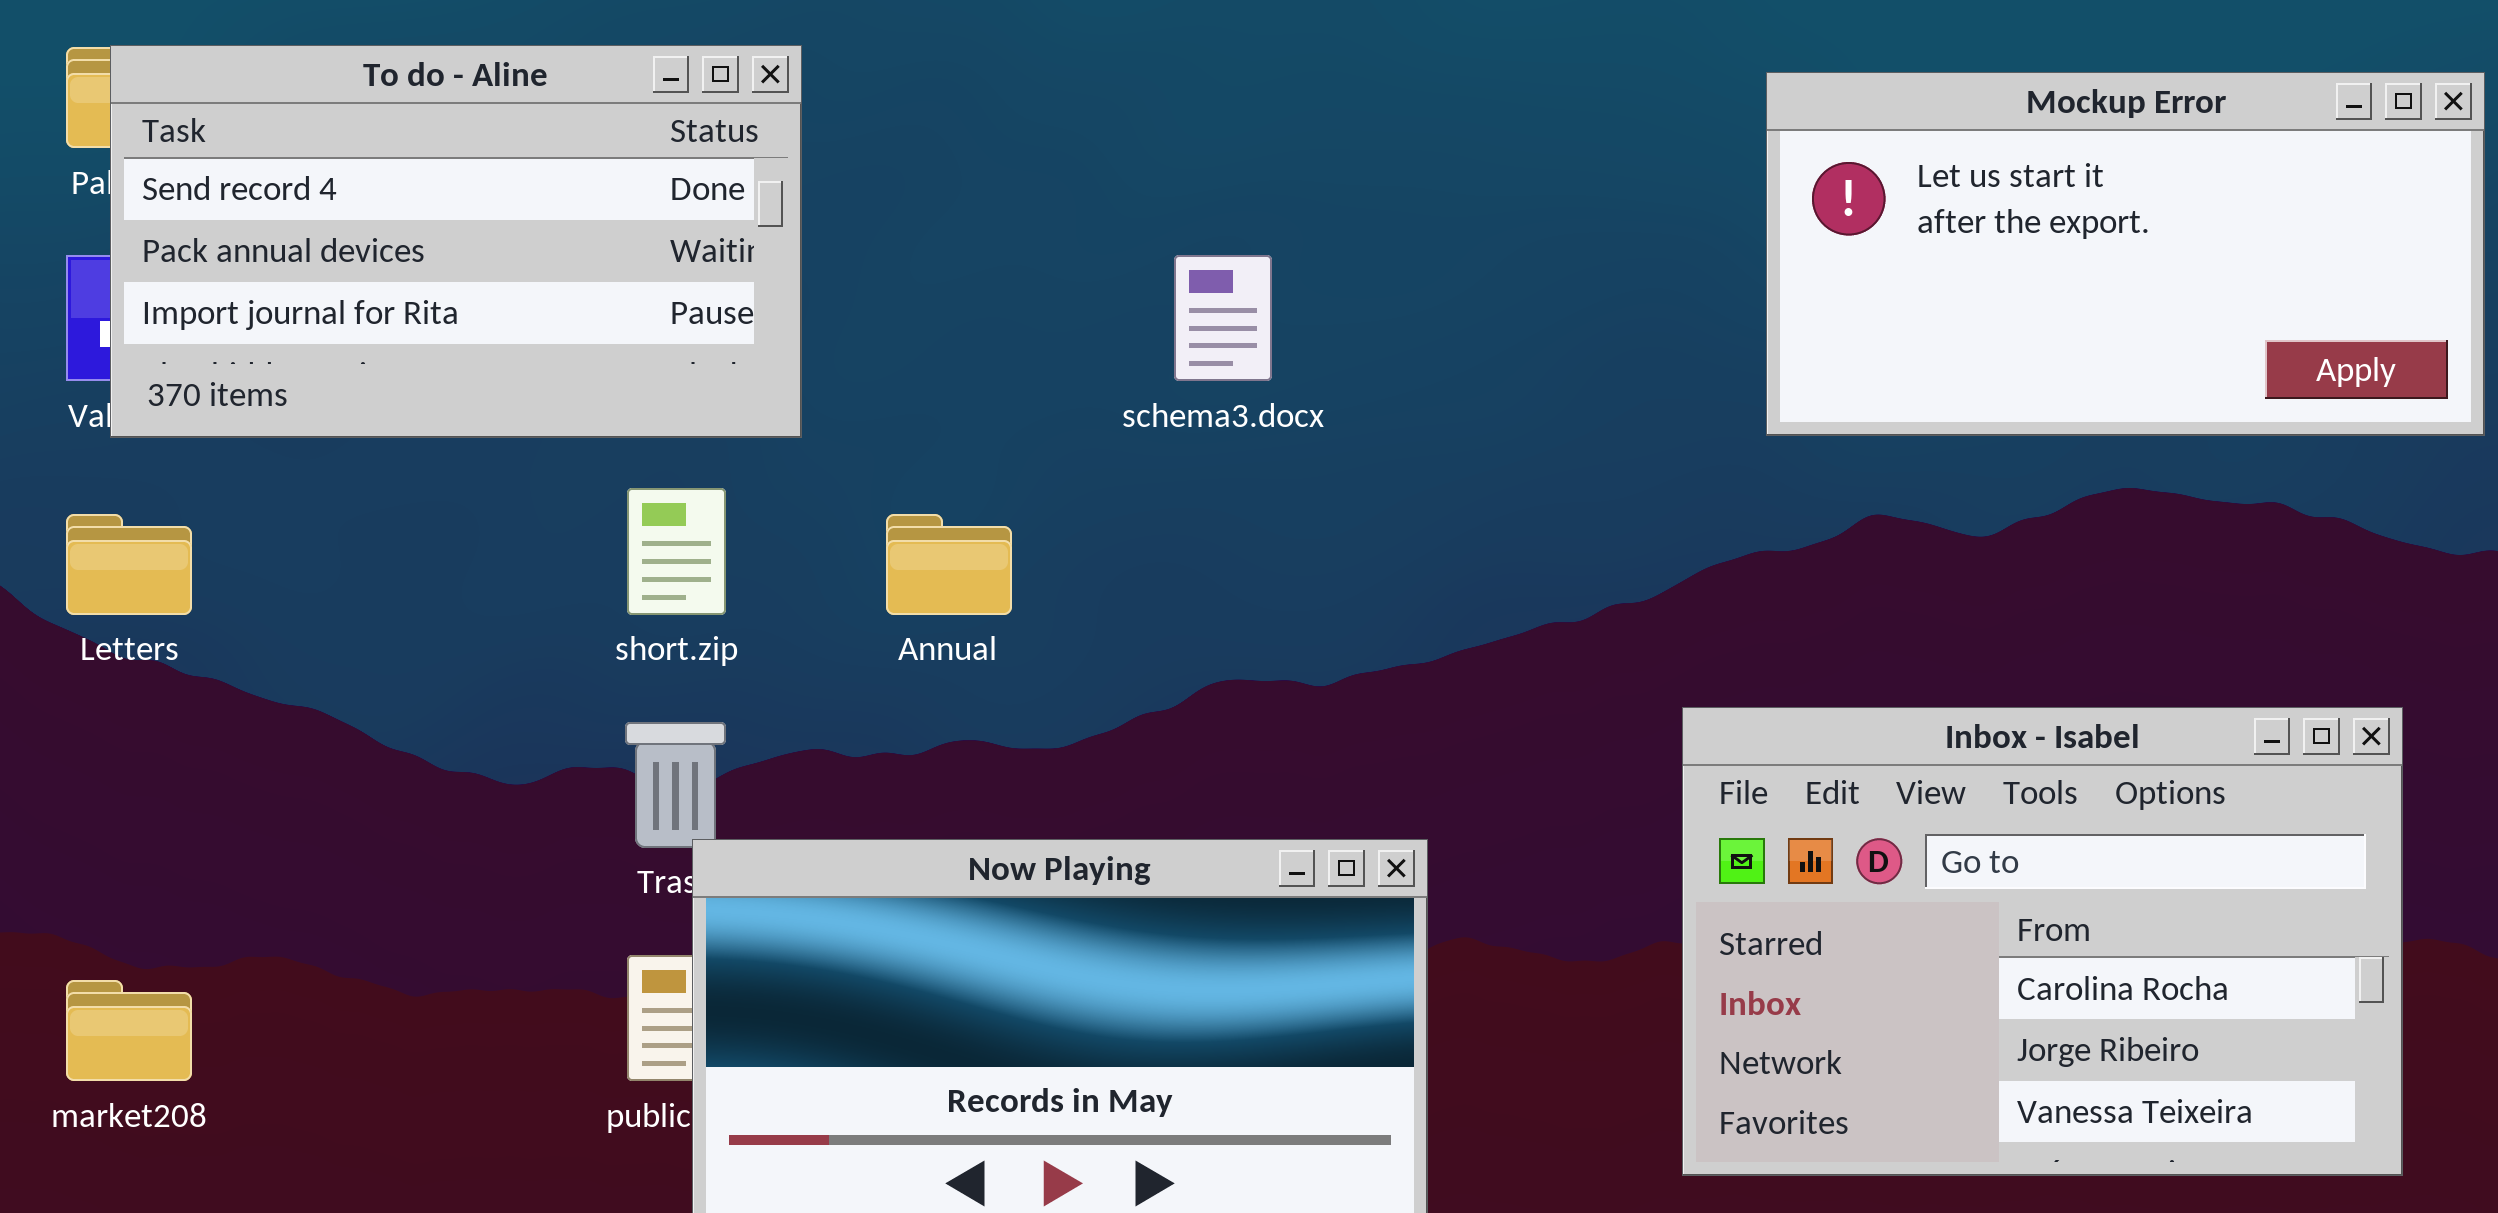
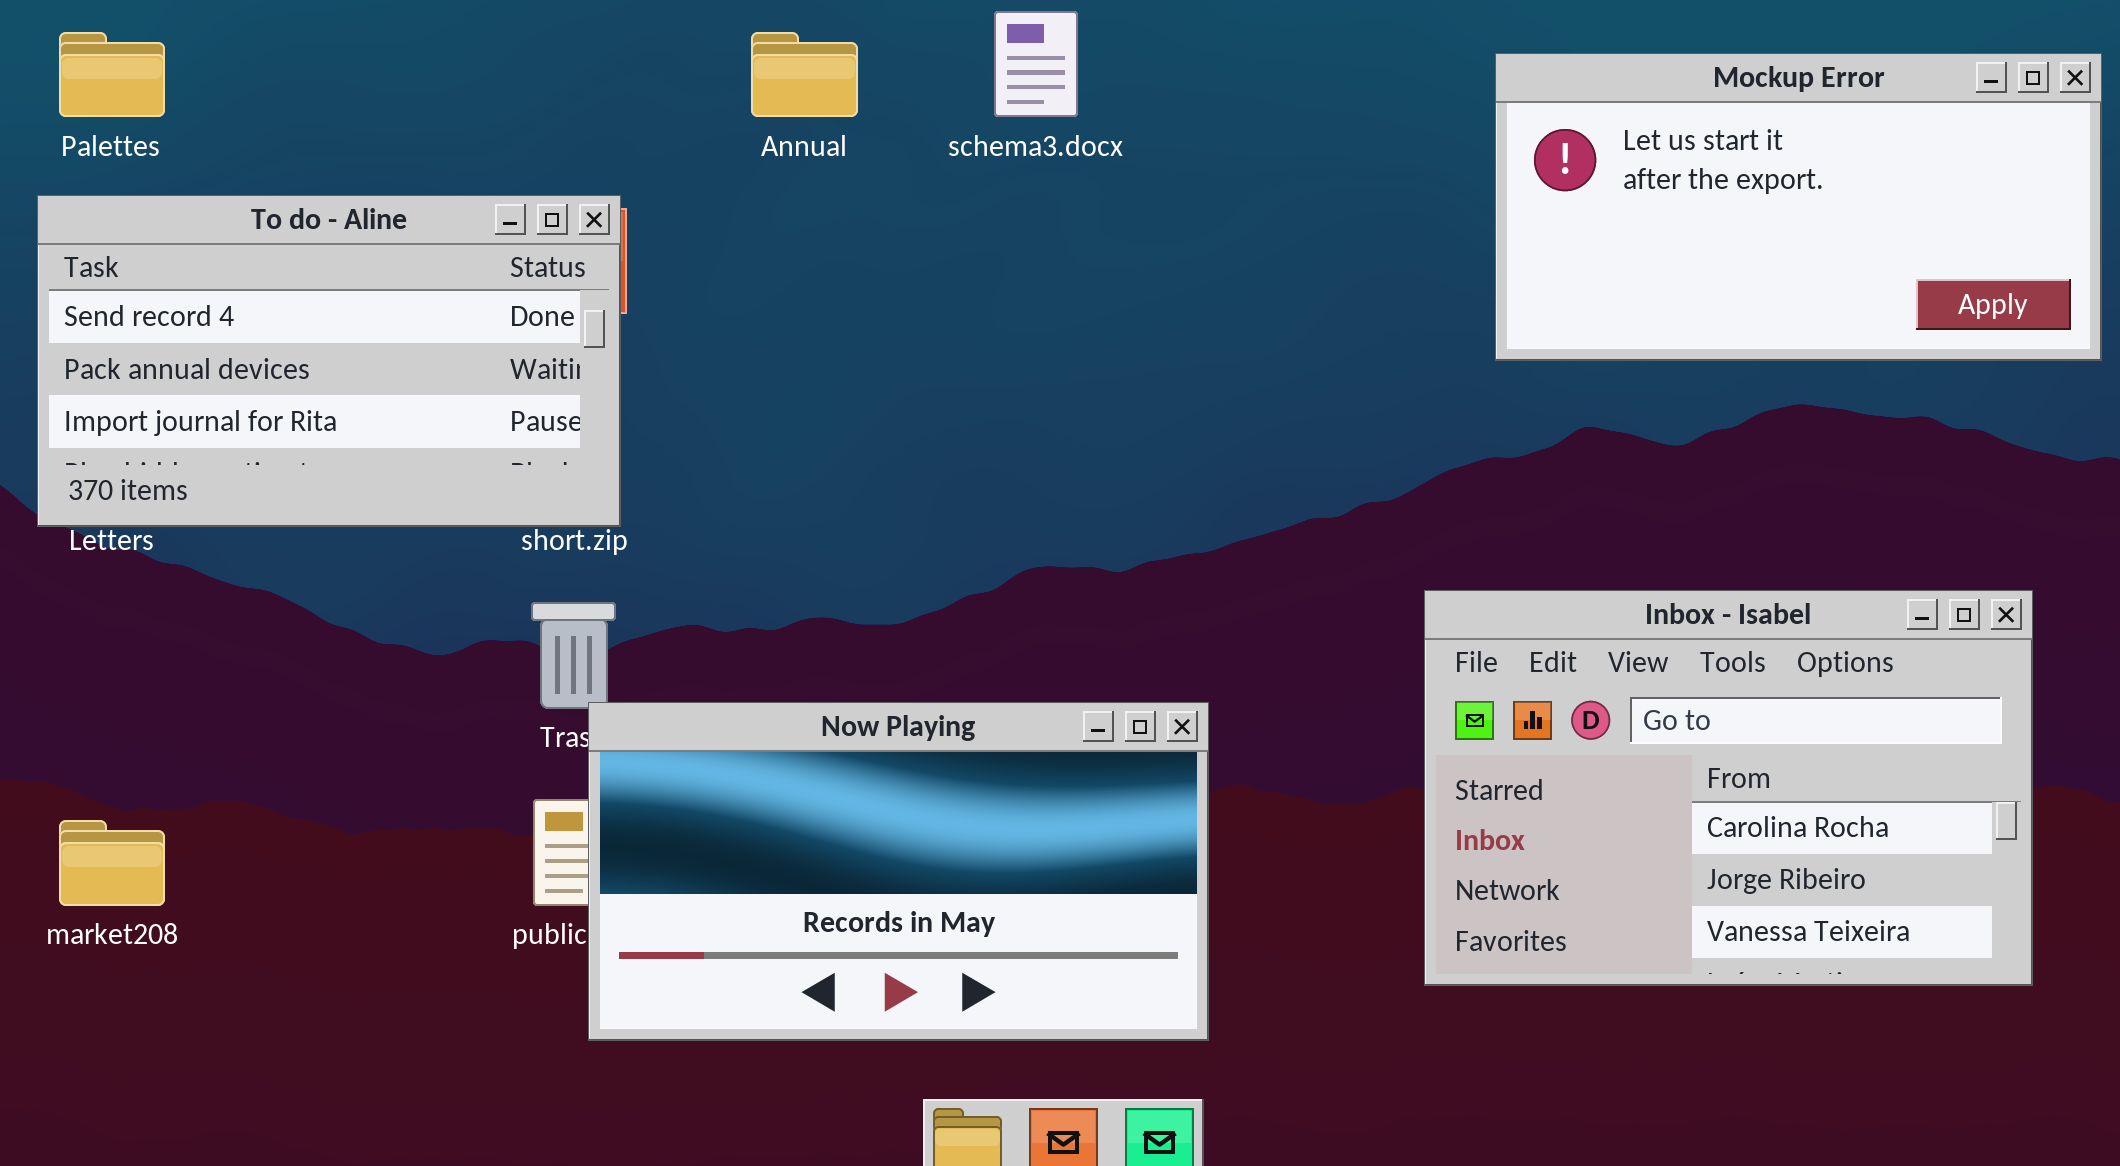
To do - Aline: [110,45,802,438] -> [37,195,621,527], moved
schema3.docx: [1174,255,1272,381] -> [994,11,1078,117], moved
Annual: [886,514,1012,615] -> [751,32,858,117], moved

